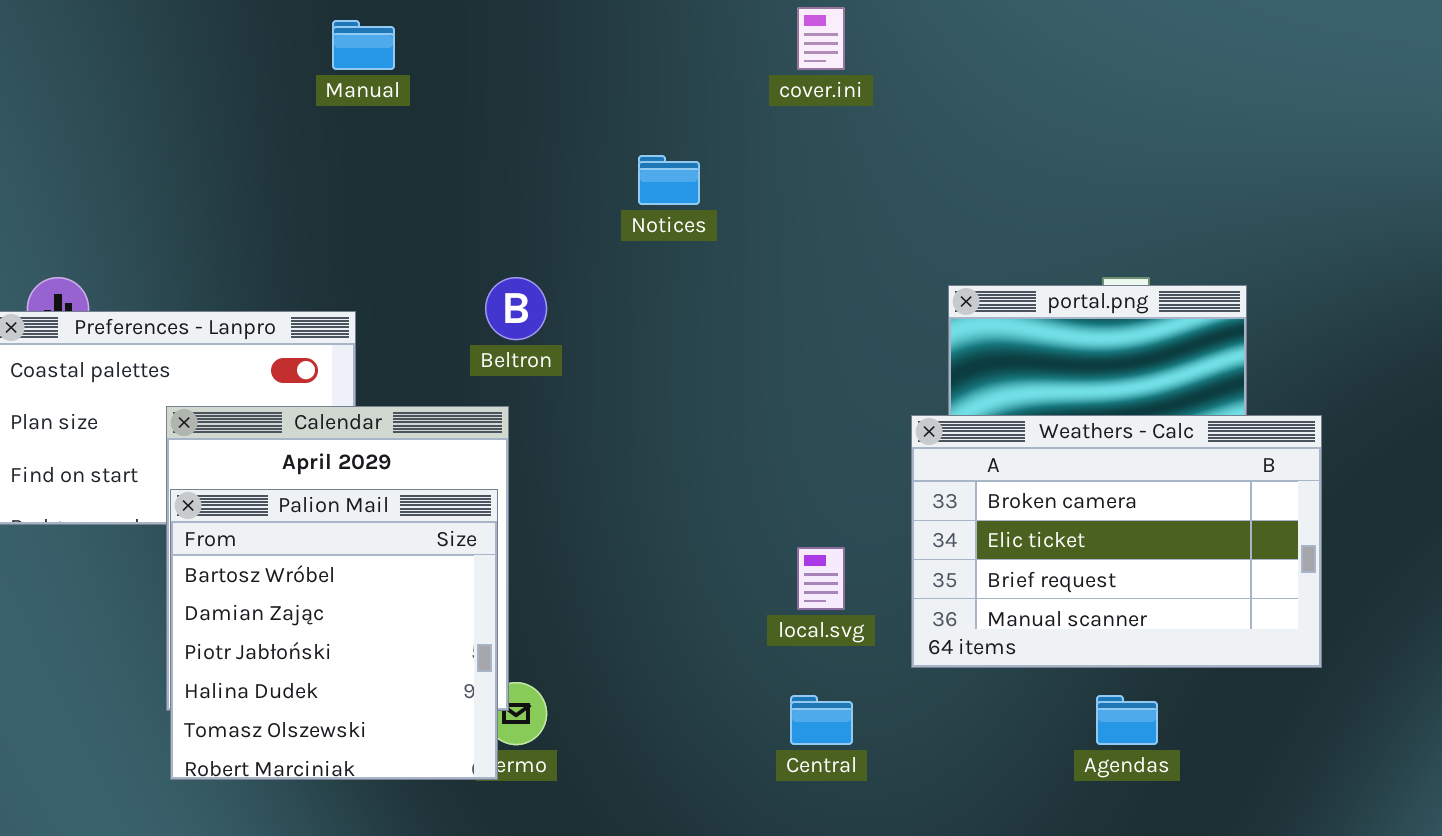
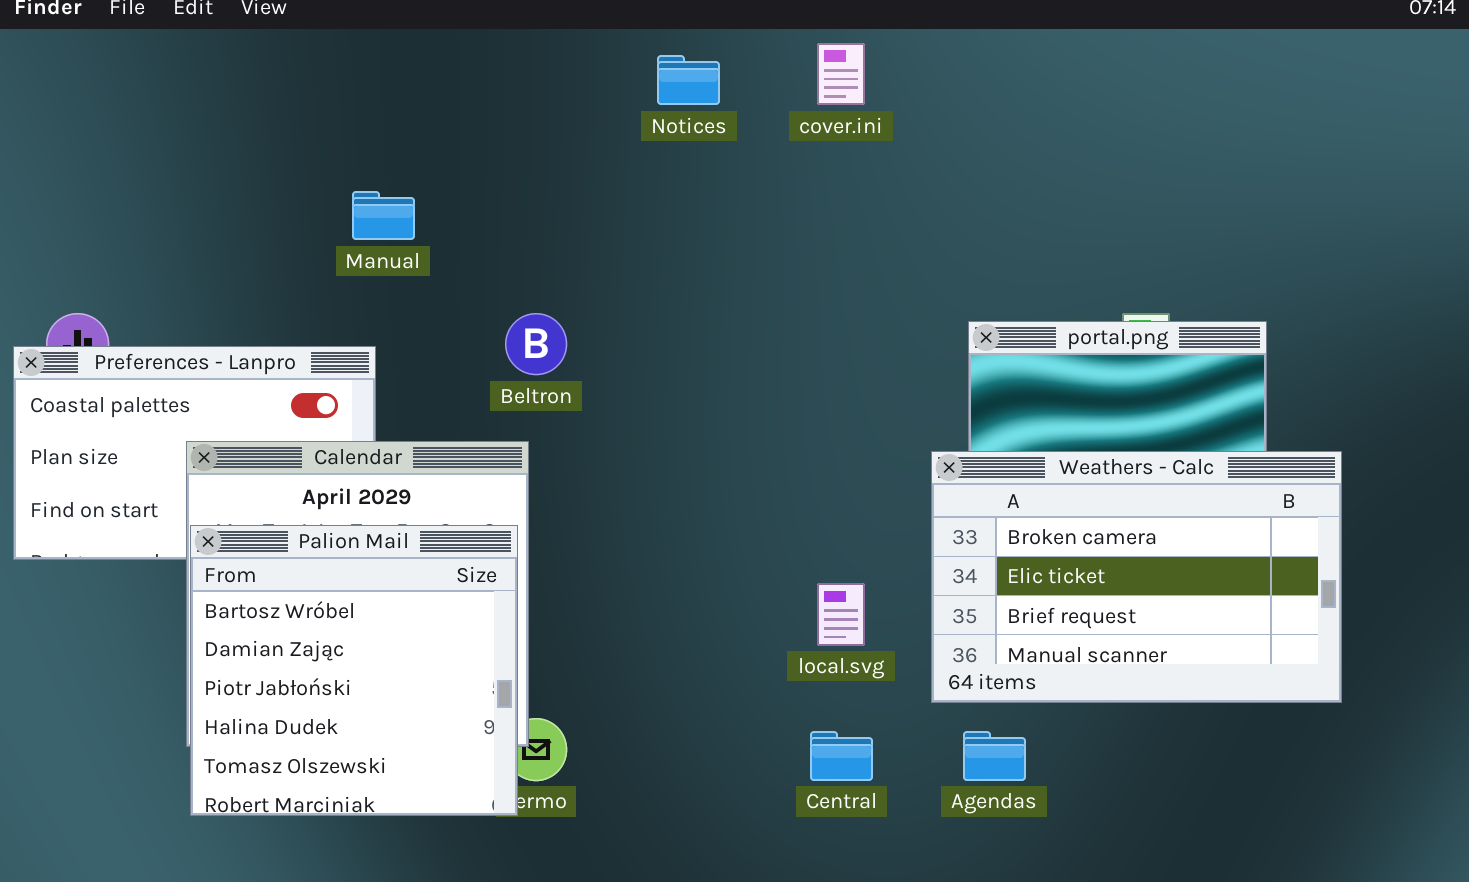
Manual: [332,20,395,70] -> [352,191,415,240], moved
Notices: [638,155,700,205] -> [657,55,720,105], moved
Agendas: [1096,695,1158,745] -> [963,731,1026,781], moved

